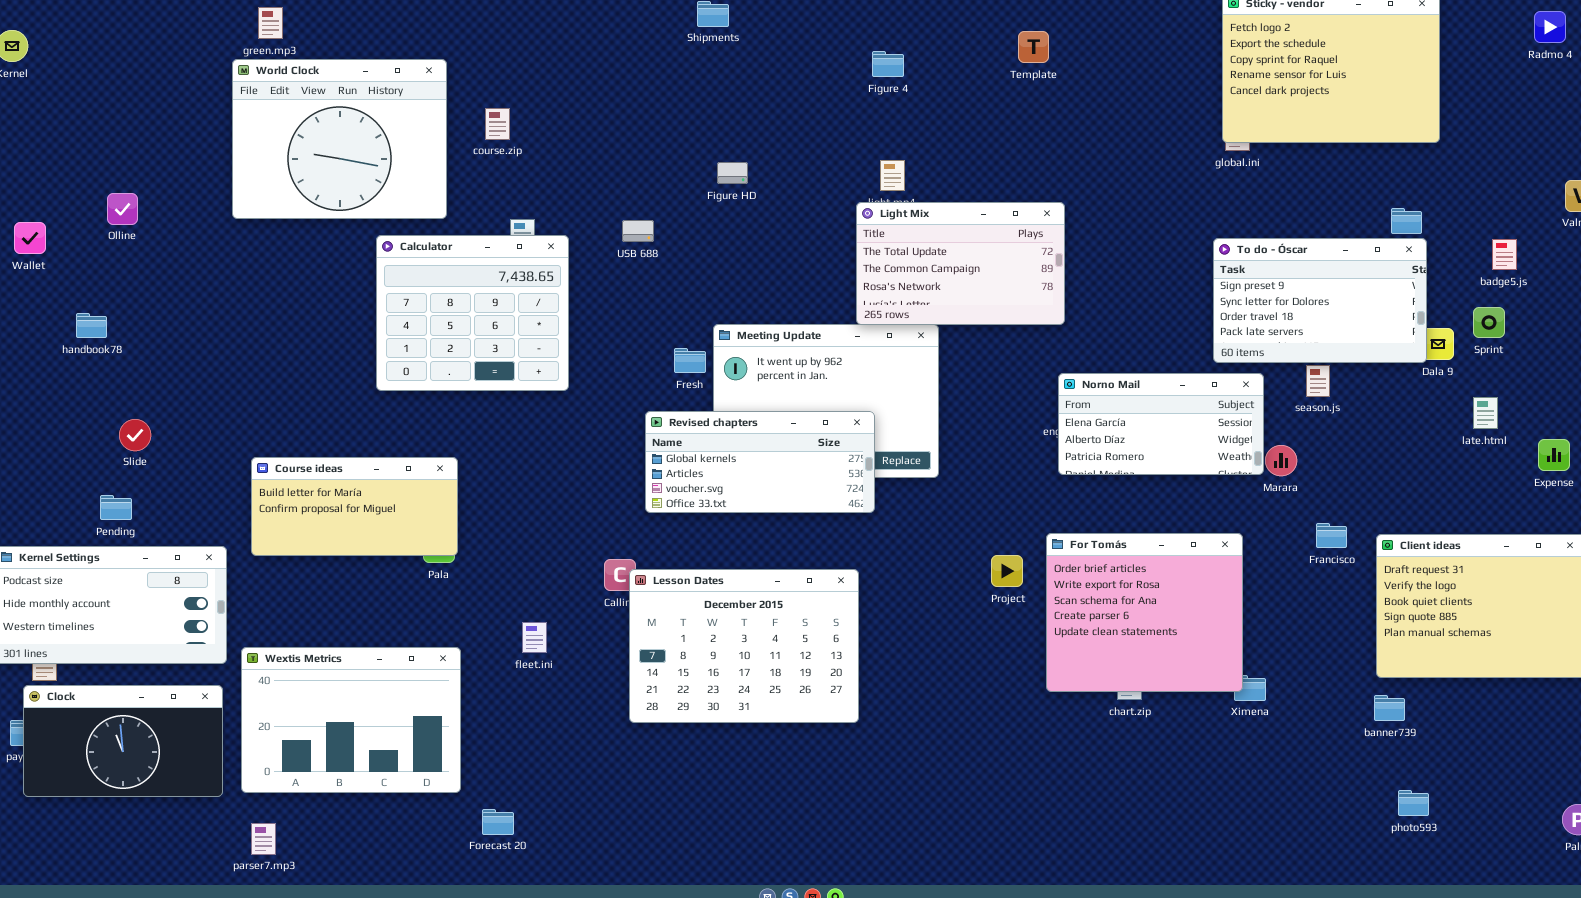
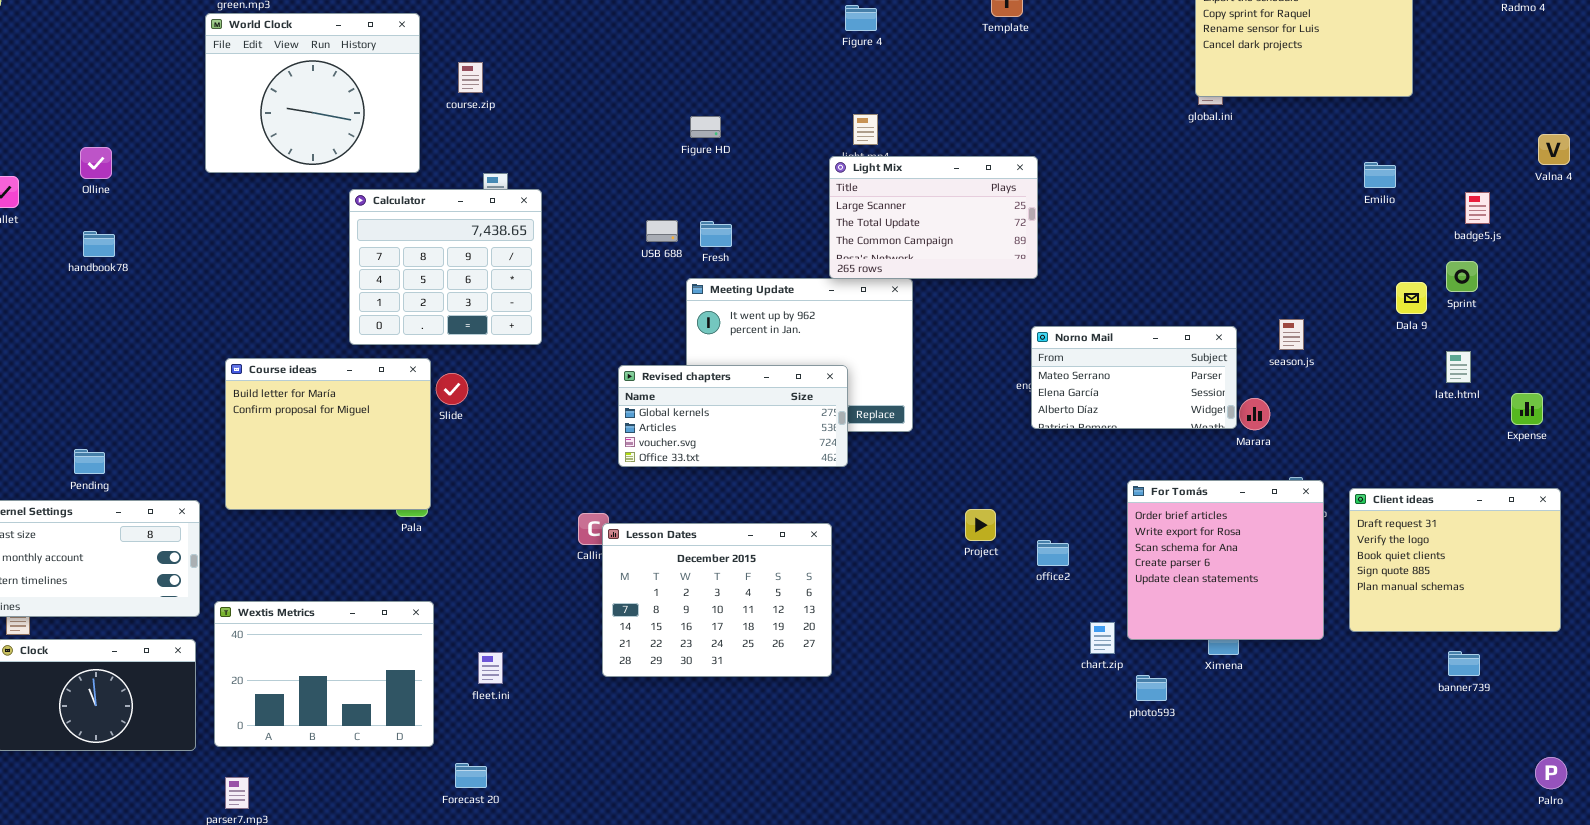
Light Mix: [856,202,1065,325] -> [829,156,1038,279], scrolled up 1 row
USB 688: [622,220,654,242] -> [646,220,678,242], moved
To do - Óscar: [1213,238,1427,363] -> none, closed
handbook78: [76,313,107,338] -> [83,231,115,257], moved
Fresh: [674,348,706,373] -> [700,221,732,247], moved
Norno Mail: [1058,373,1264,475] -> [1031,326,1237,429], scrolled up 1 row
Slide: [119,419,151,451] -> [436,373,468,405], moved
Course ideas: [251,457,458,556] -> [225,358,431,510], resized
For Tomás: [1046,533,1243,692] -> [1127,480,1324,640], moved
fleet.ini: [522,622,547,653] -> [478,652,503,684], moved
banner739: [1374,695,1405,721] -> [1448,651,1480,676], moved
photo593: [1398,790,1429,816] -> [1136,675,1167,701], moved

